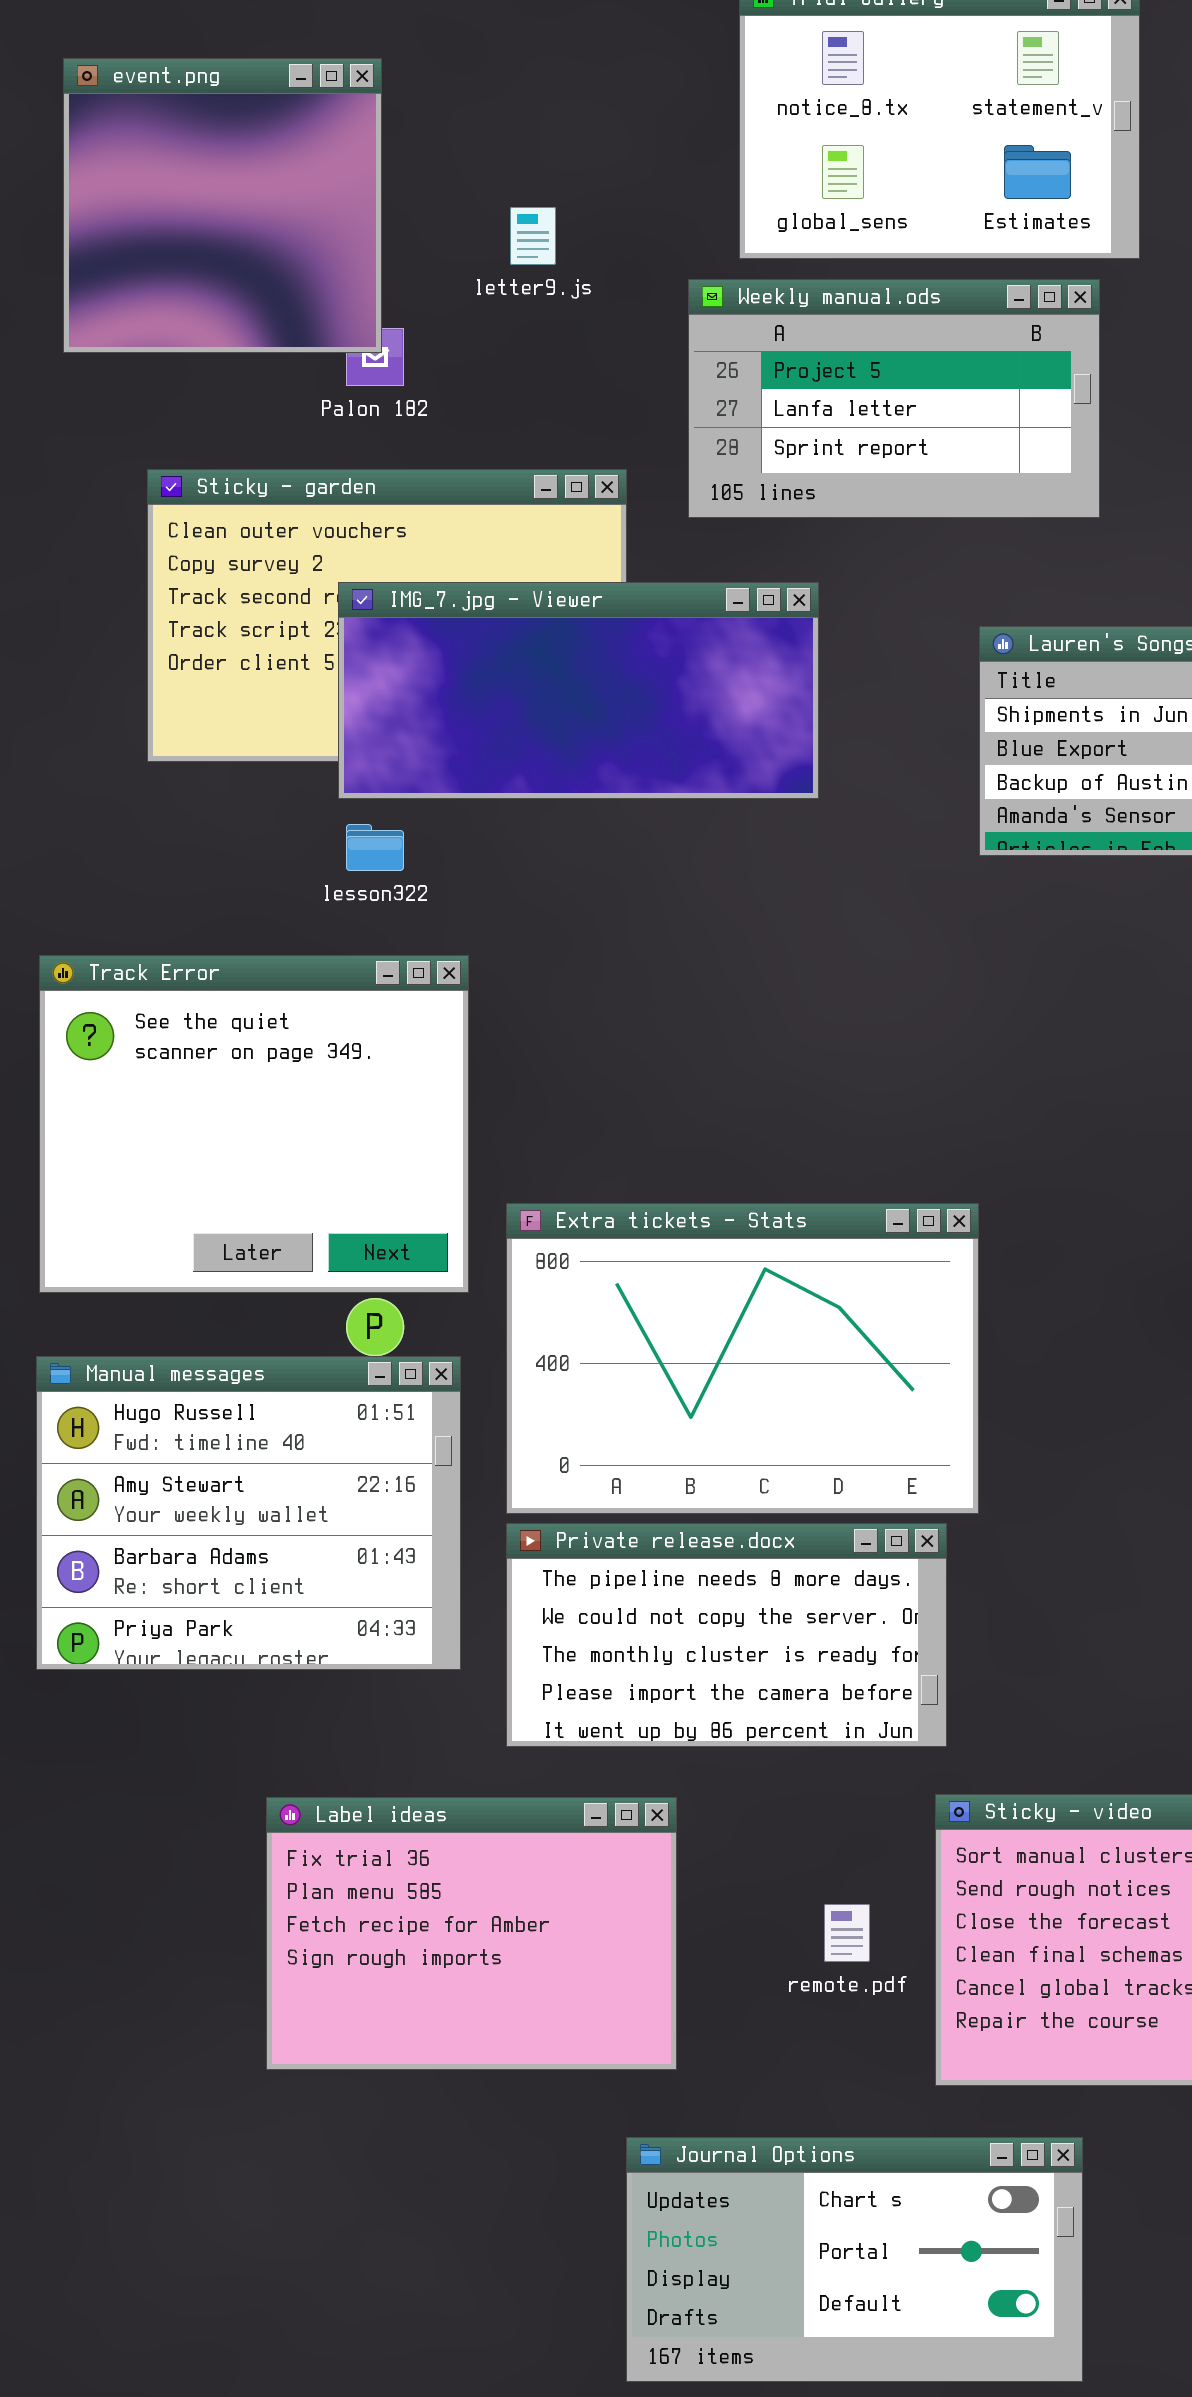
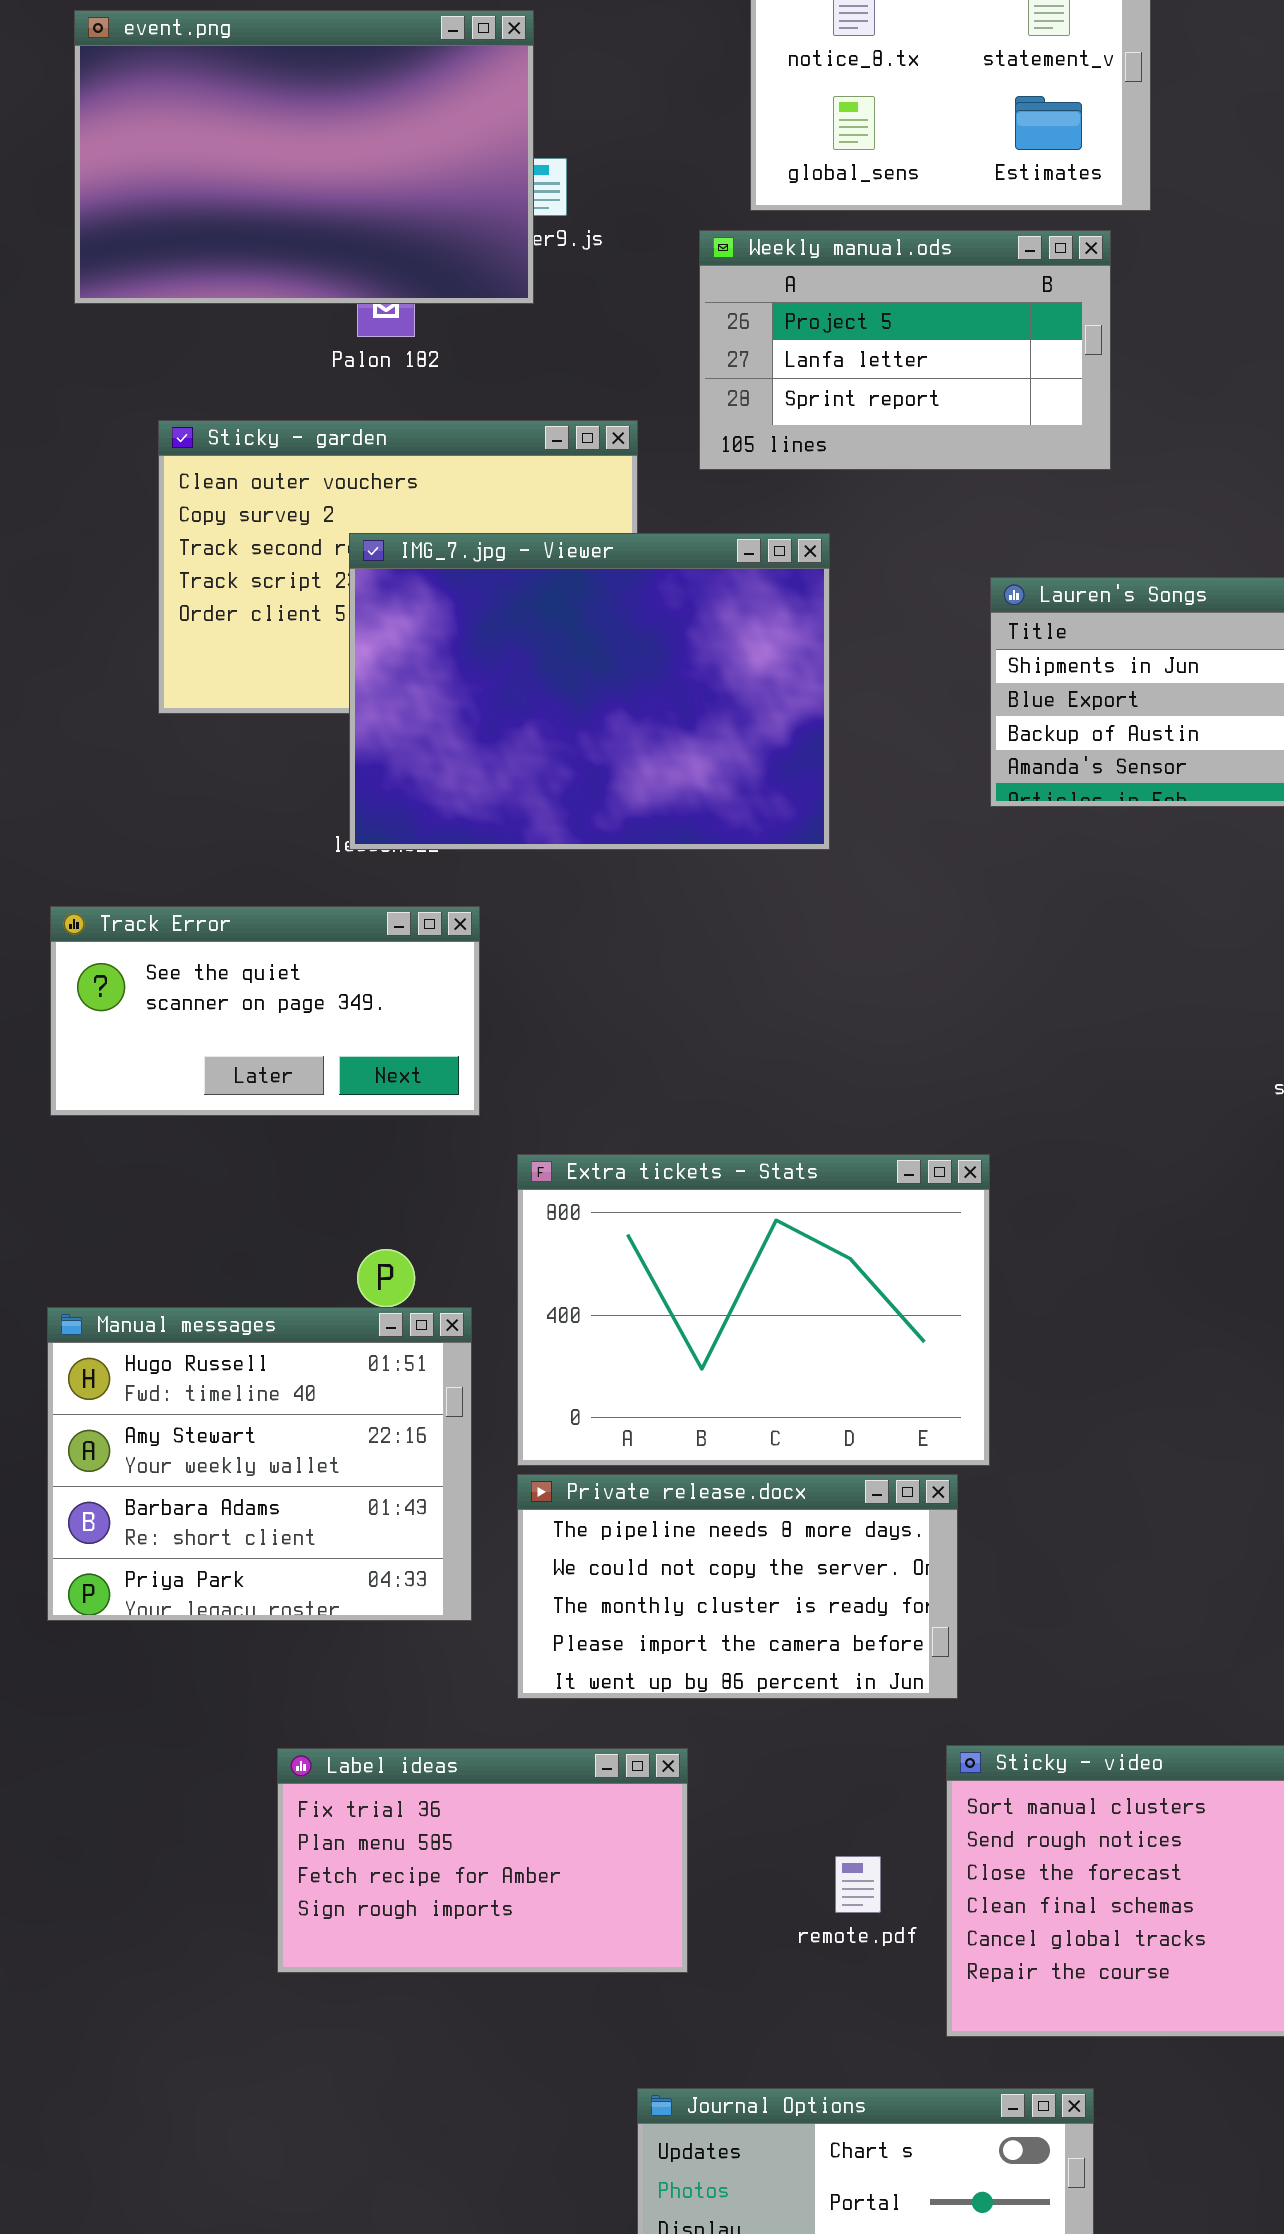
event.png: [63,58,382,353] -> [74,10,534,304], resized
IMG_7.jpg - Viewer: [338,582,819,799] -> [349,533,830,850], resized
Track Error: [39,955,469,1293] -> [50,906,480,1116], resized
Label ideas: [266,1797,677,2070] -> [277,1748,688,1973], resized

